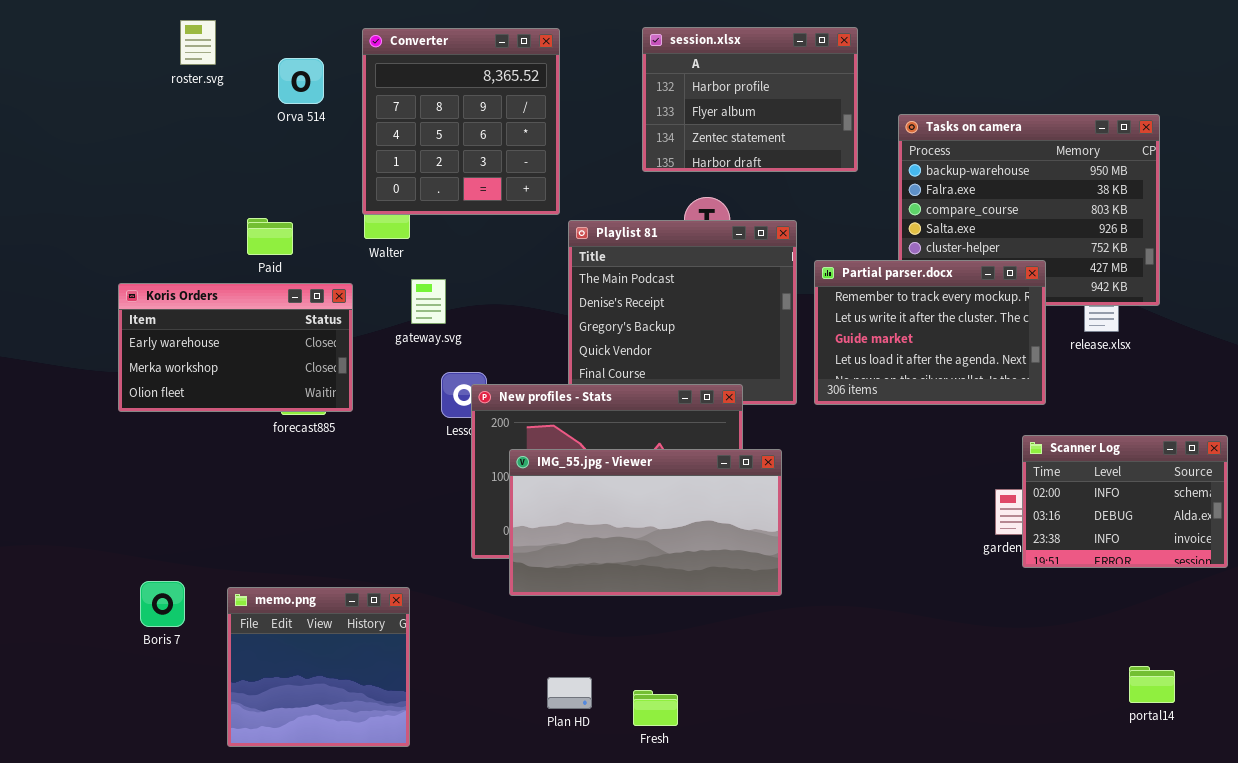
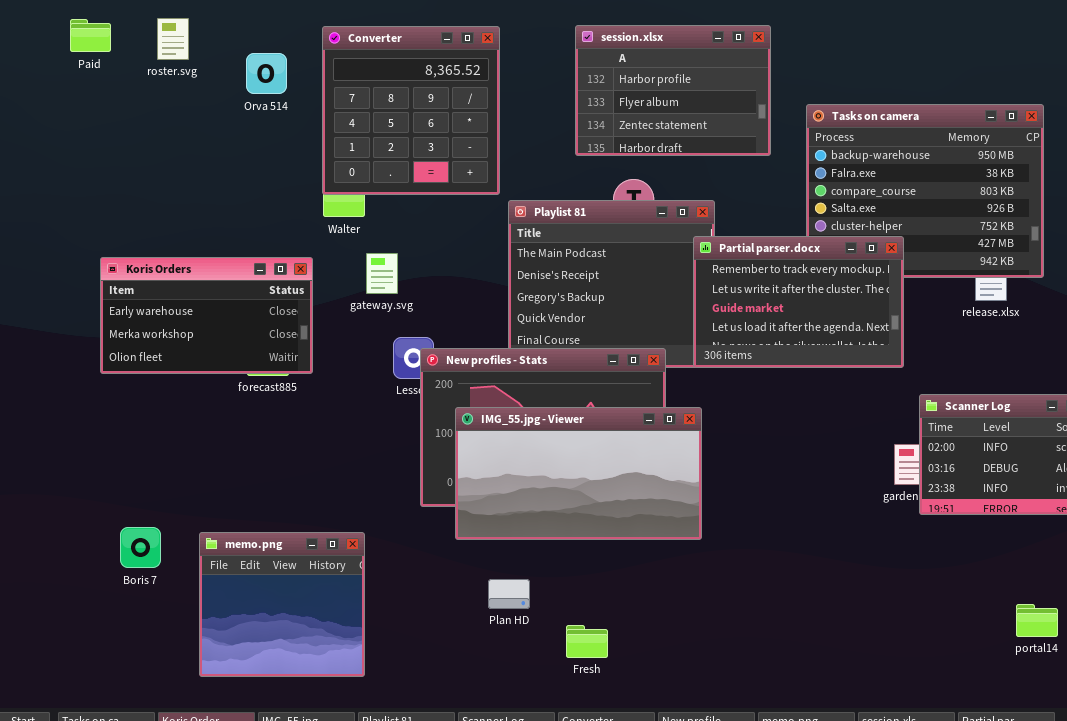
Paid: [247,218,293,255] -> [70,19,111,52], moved
Partial parser.docx: [814,260,1046,405] -> [693,236,904,368], moved
Plan HD: [547,677,592,709] -> [488,579,530,609], moved

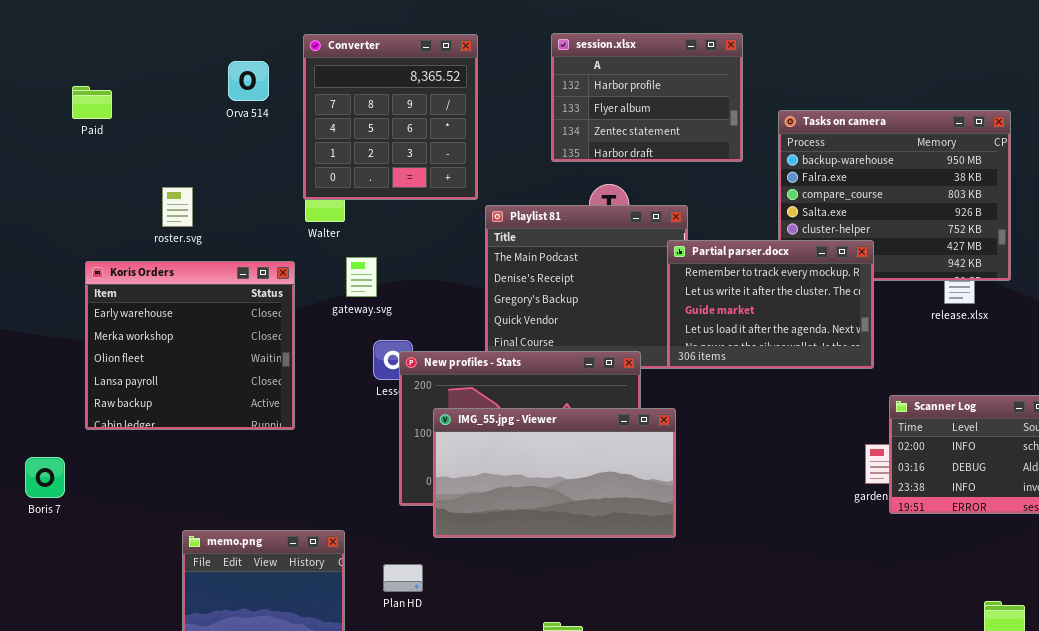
roster.svg: [157,18,189,60] -> [162,187,193,227], moved
Paid: [70,19,111,52] -> [72,86,112,119], moved
Koris Orders: [100,257,313,374] -> [85,261,295,430], resized
Boris 7: [120,527,161,568] -> [25,457,65,498], moved
Plan HD: [488,579,530,609] -> [383,564,423,592], moved

